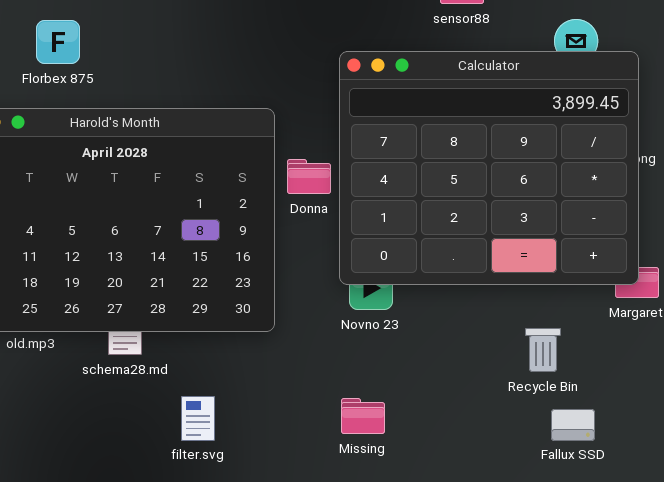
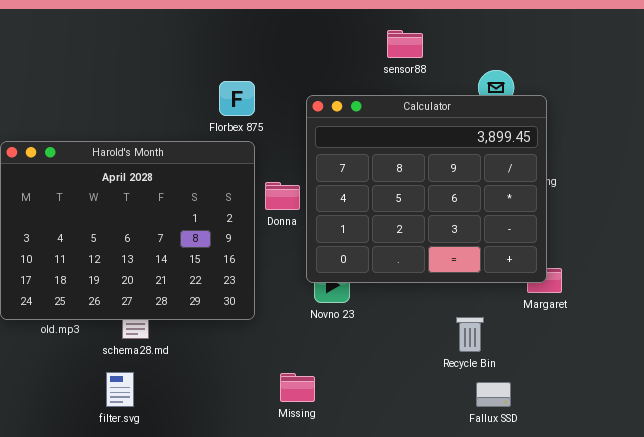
Florbex 875: [36,20,80,64] -> [219,81,255,116], moved
filter.svg: [181,396,215,441] -> [106,372,134,407], moved
Missing: [341,398,385,434] -> [280,373,315,402], moved

